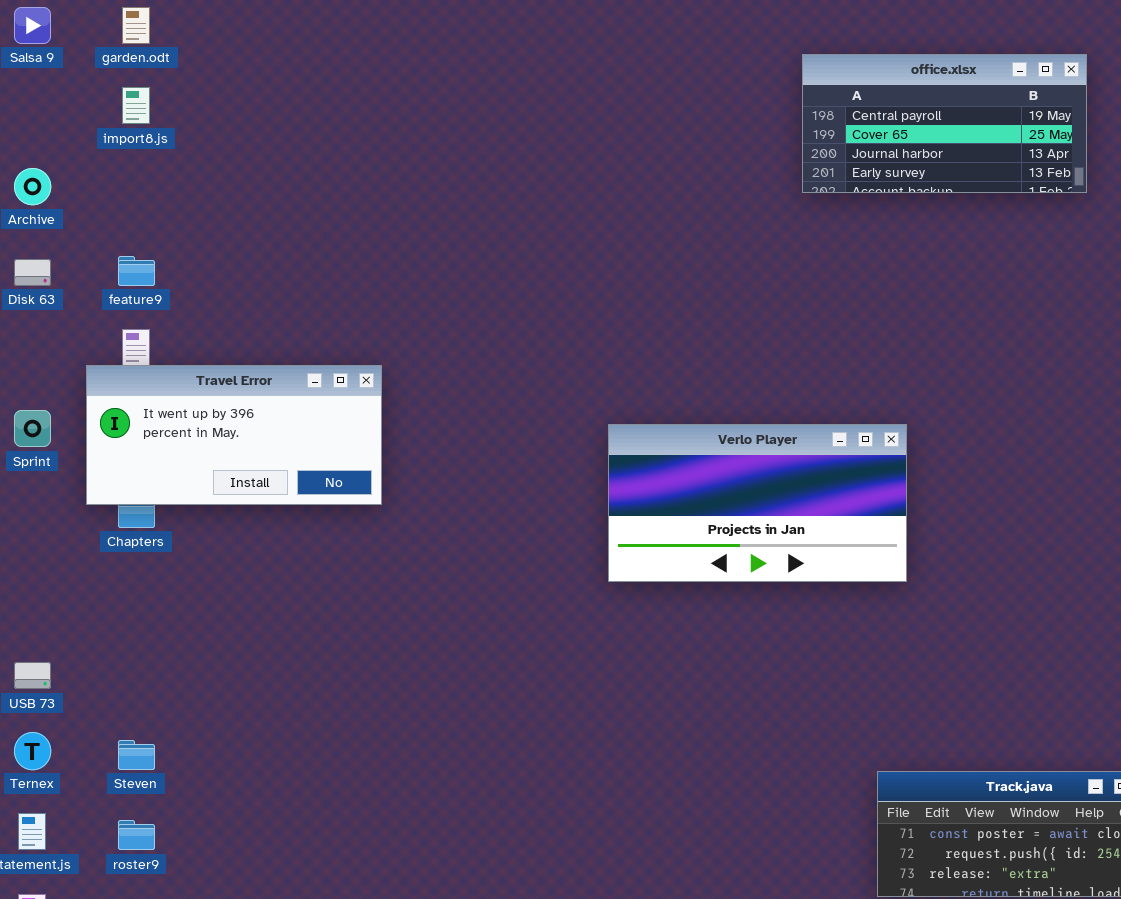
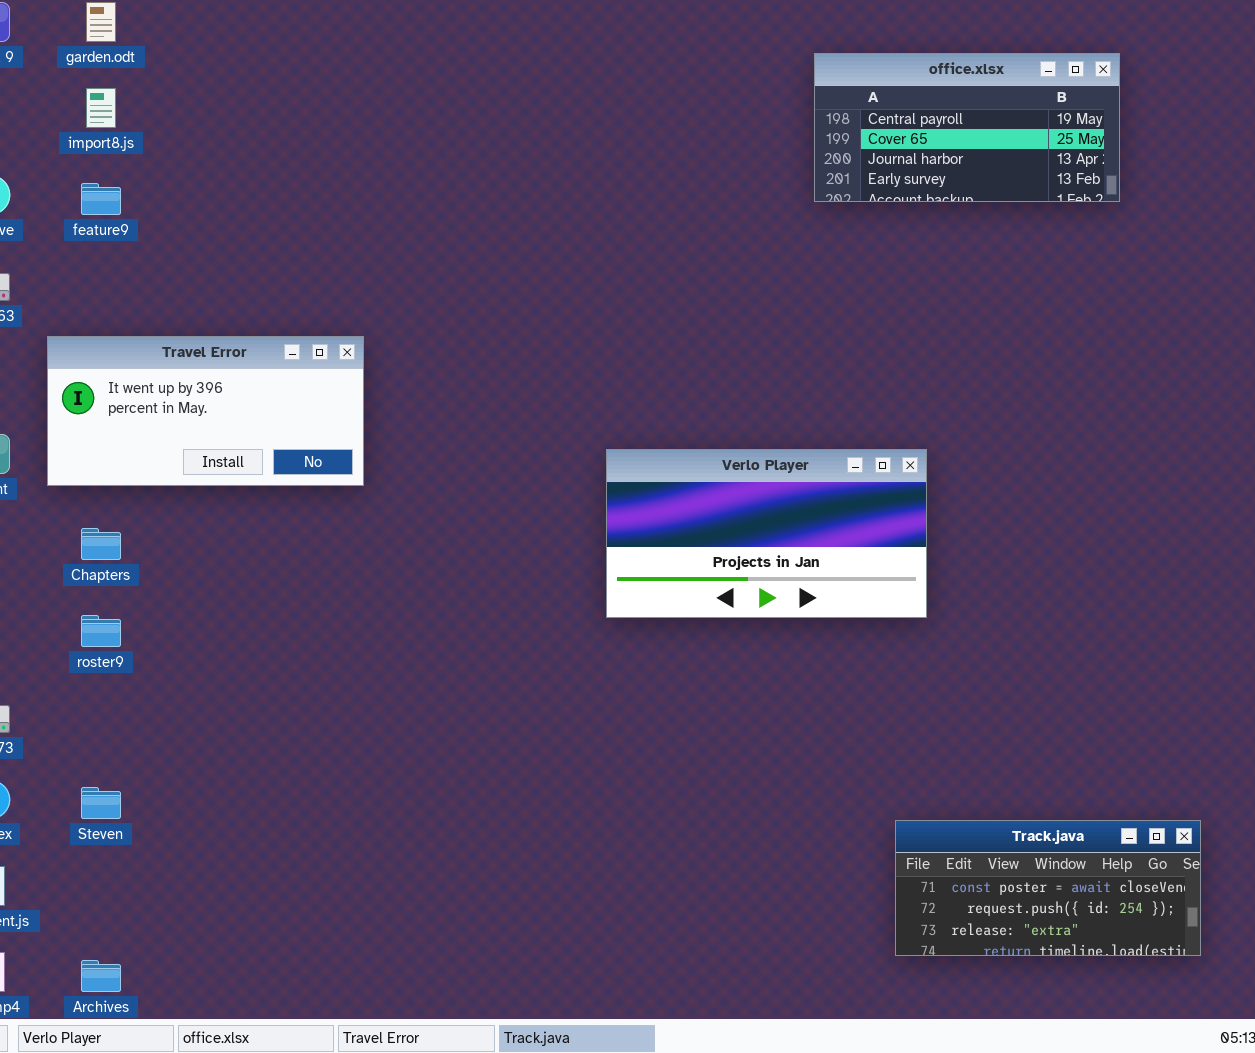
feature9: [118,256,155,286] -> [81,183,121,215], moved
Travel Error: [86,365,382,505] -> [47,336,364,486], moved
roster9: [118,820,155,850] -> [81,615,121,647], moved

